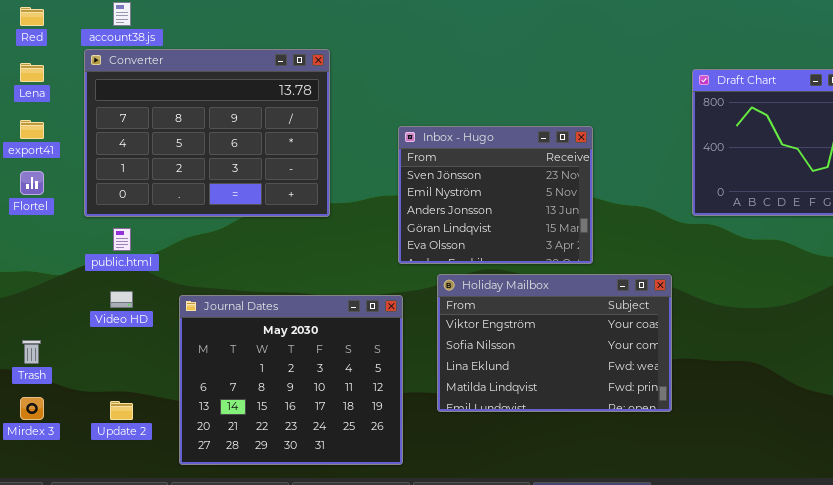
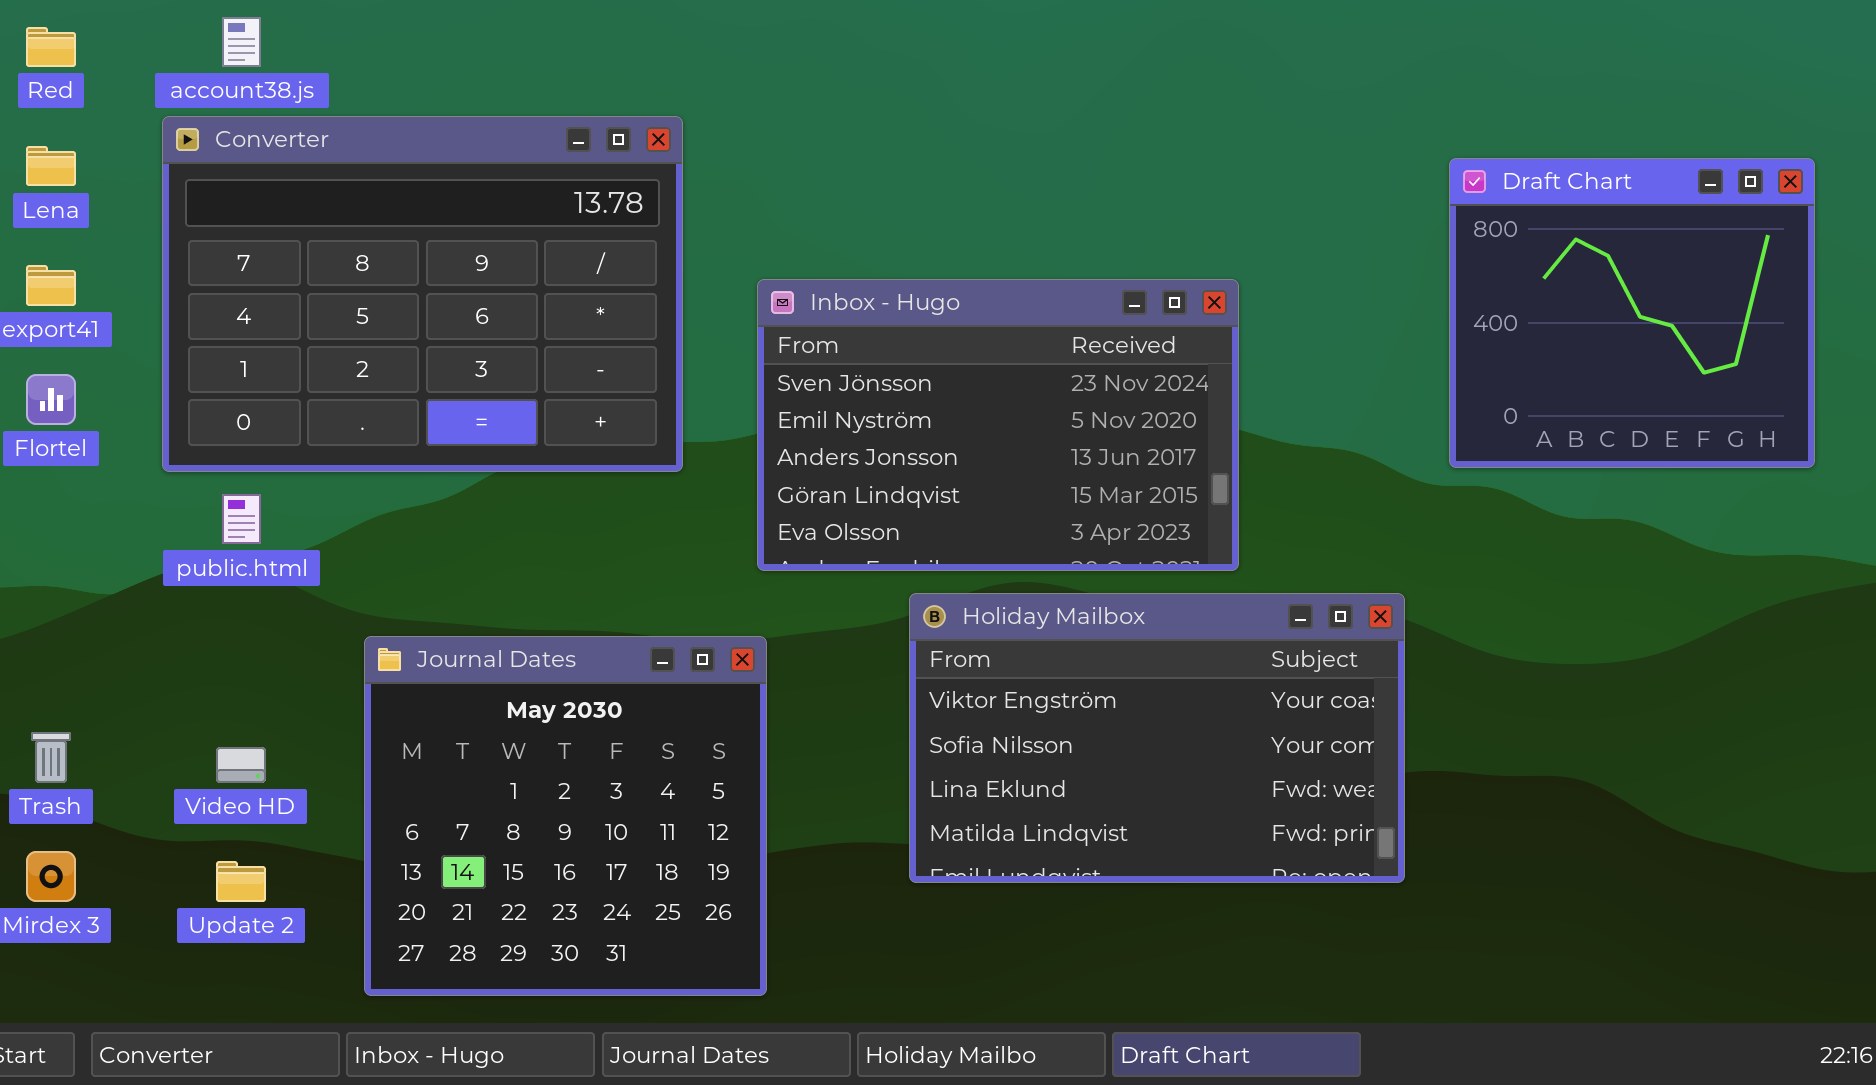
Inbox - Hugo: [398,126,593,264] -> [757,279,1239,571], resized
Video HD: [110,291,133,308] -> [216,747,266,783], moved
Journal Dates: [179,295,403,465] -> [364,636,767,996], resized

